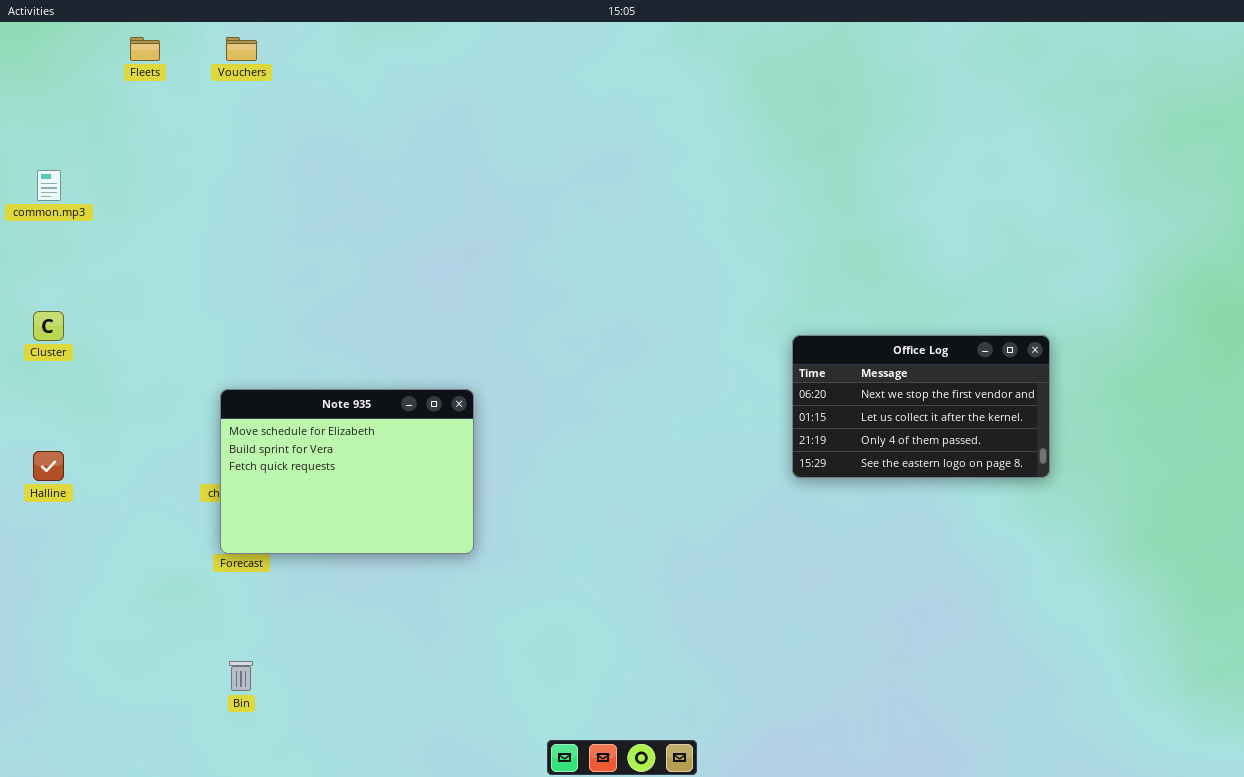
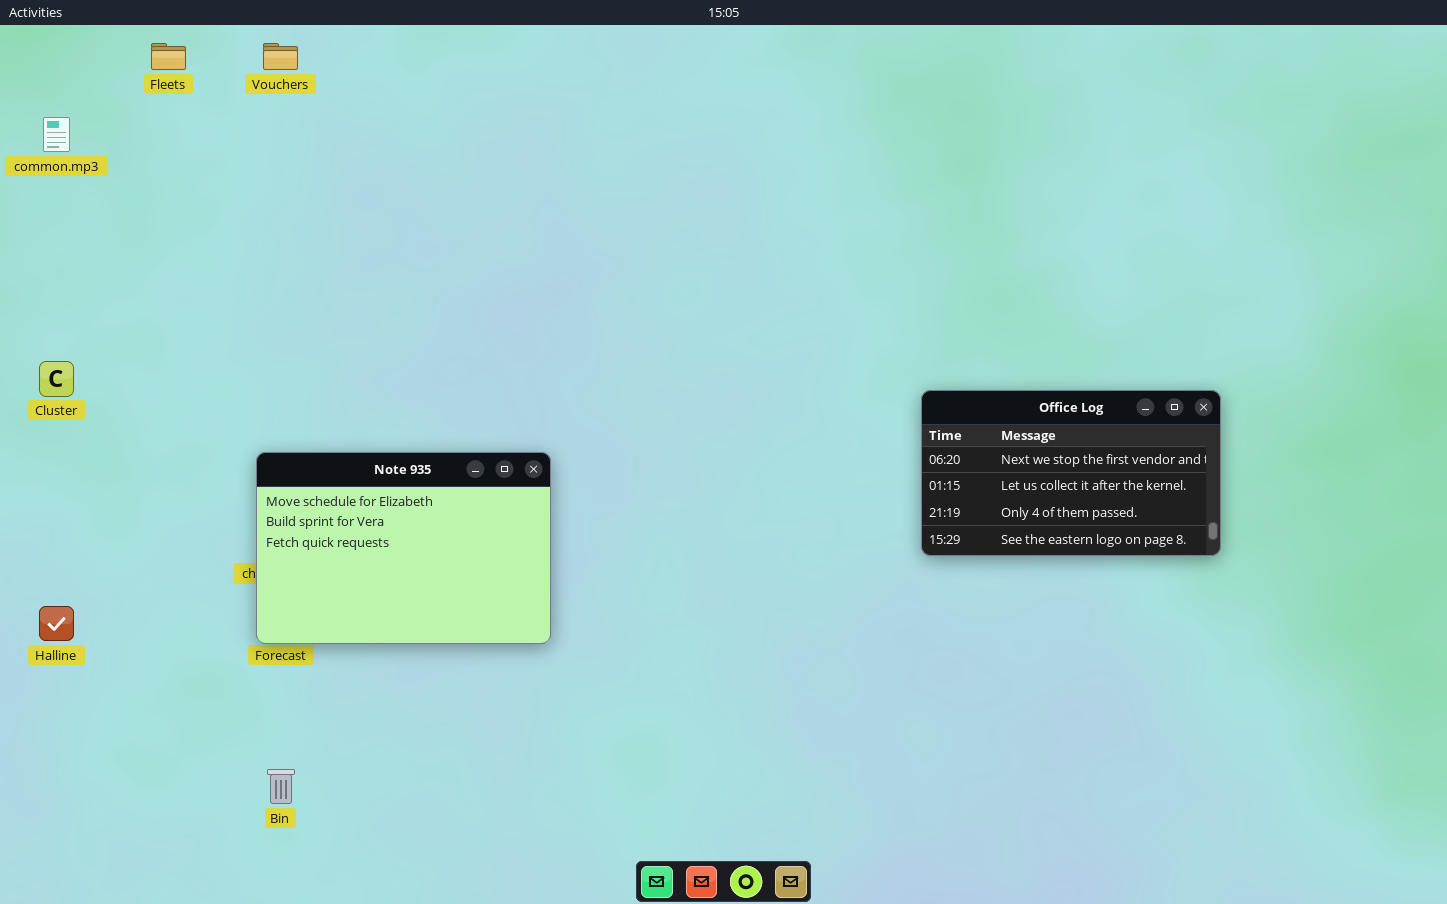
common.mp3: [37,170,61,201] -> [43,117,70,152], moved
Halline: [33,451,64,481] -> [39,606,74,641], moved

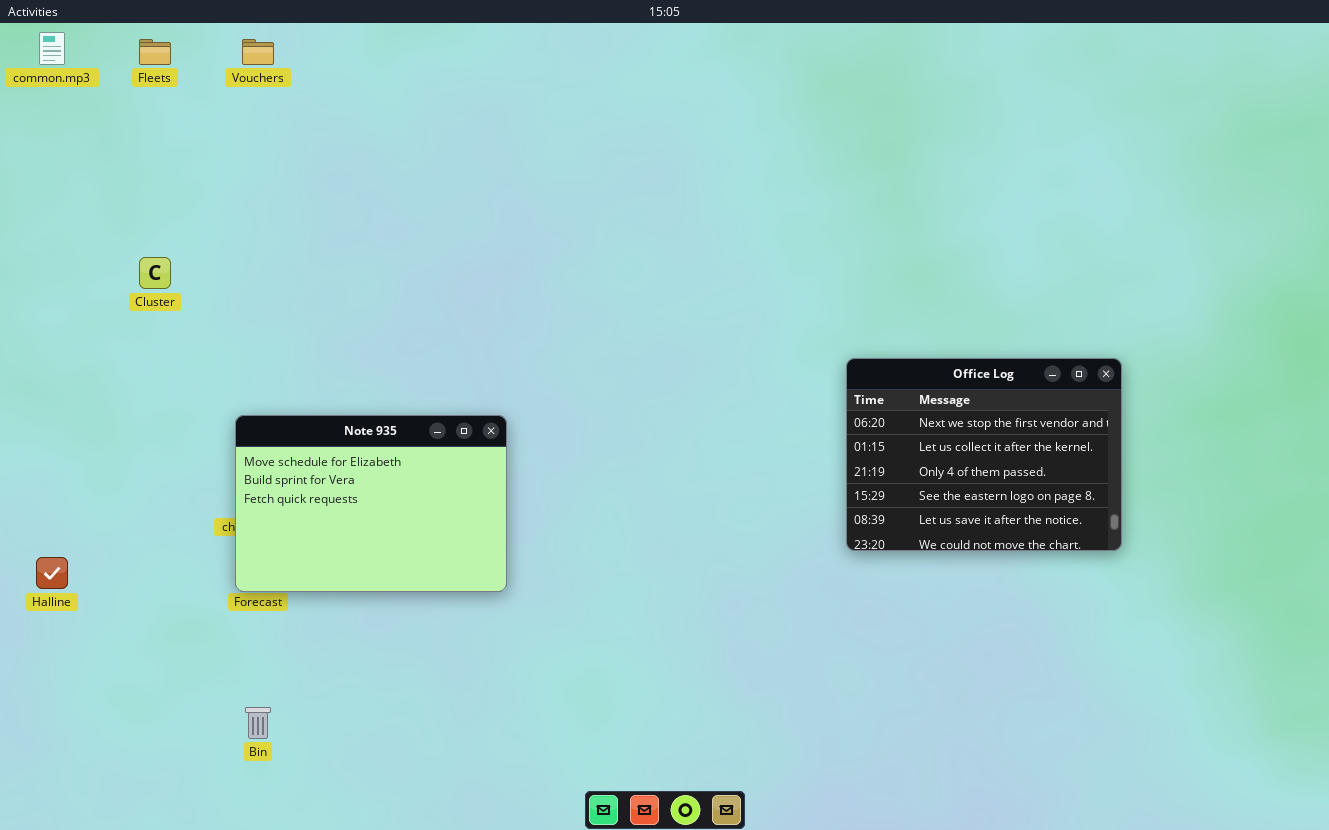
common.mp3: [43,117,70,152] -> [39,32,65,65], moved
Cluster: [39,361,74,397] -> [139,257,171,289], moved
Office Log: [921,390,1221,556] -> [846,358,1122,551], resized

